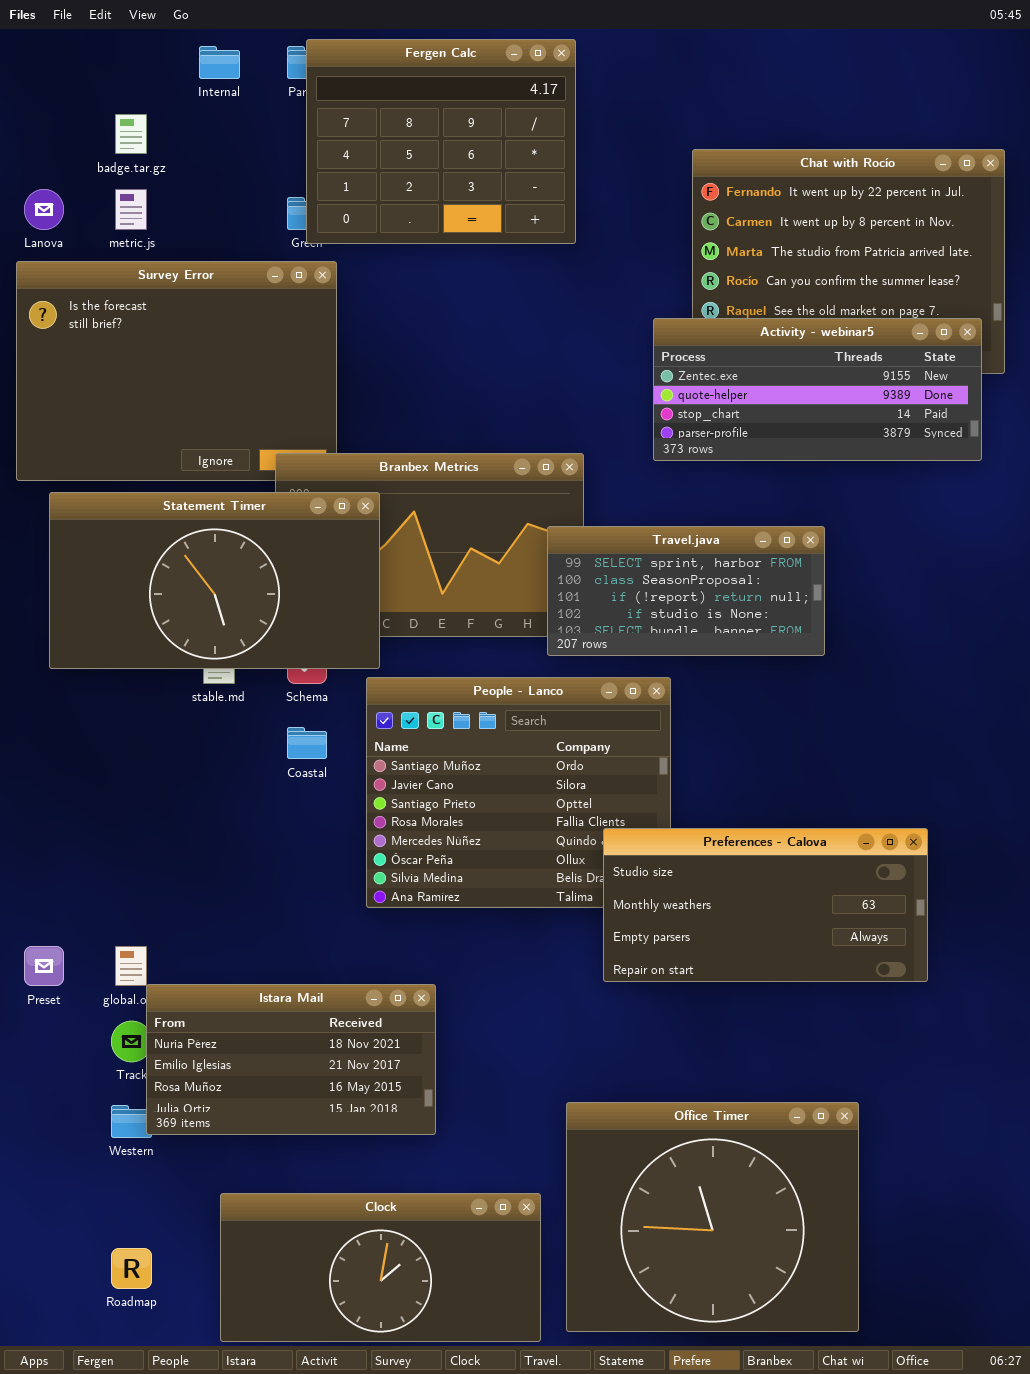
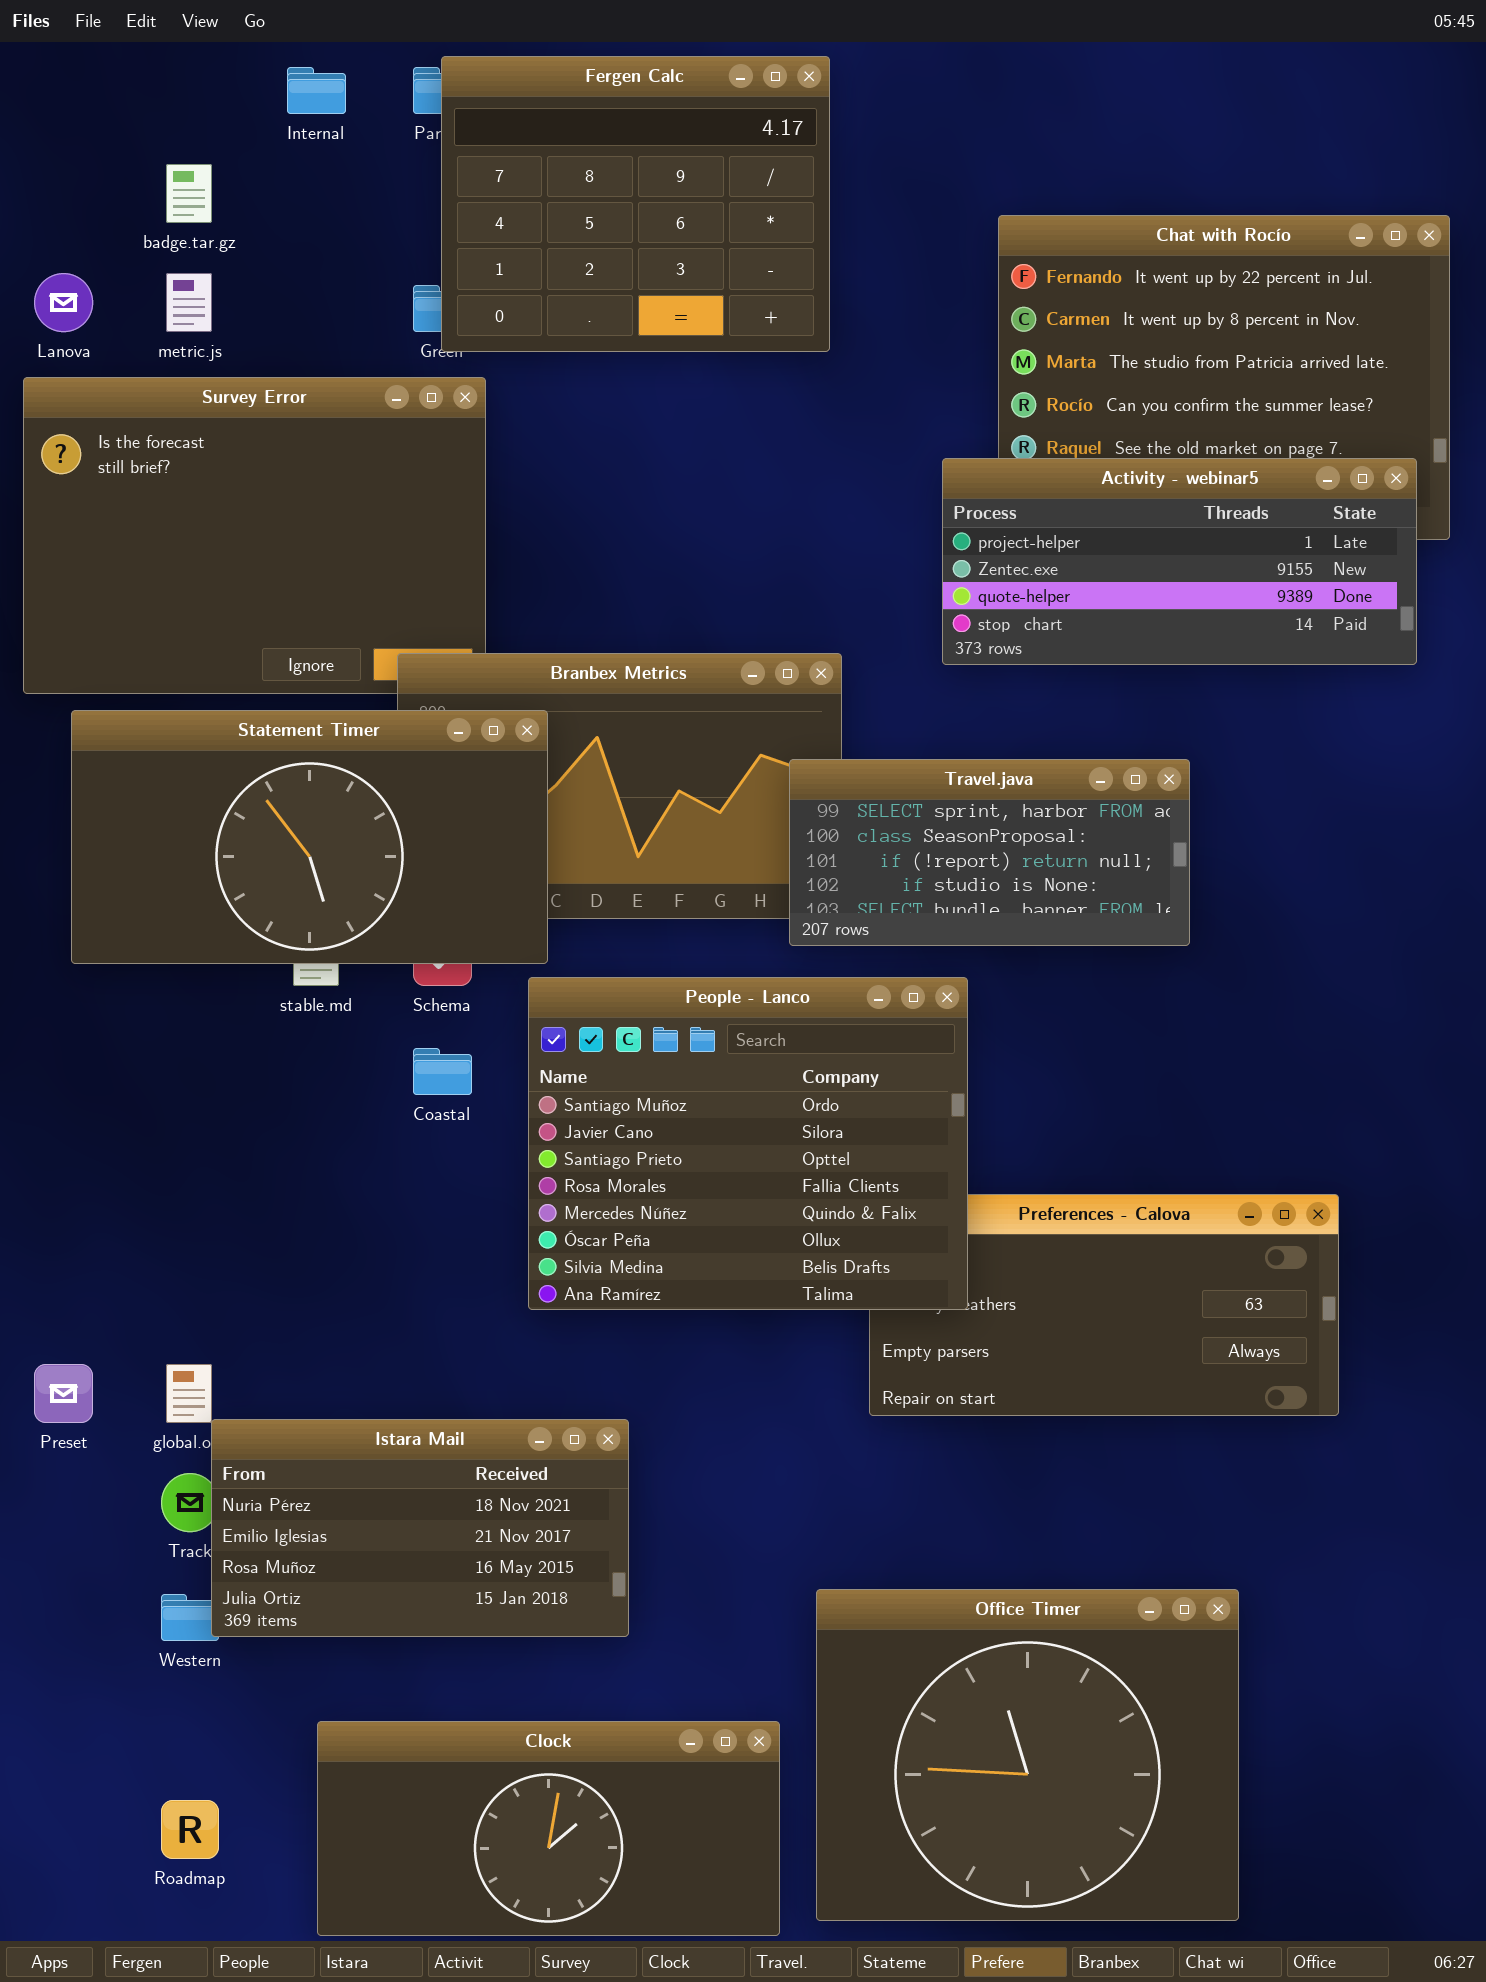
Activity - webinar5: [653,318,982,461] -> [942,458,1417,665], scrolled up 1 row
People - Lanco: [366,677,671,908] -> [528,977,968,1310], raised

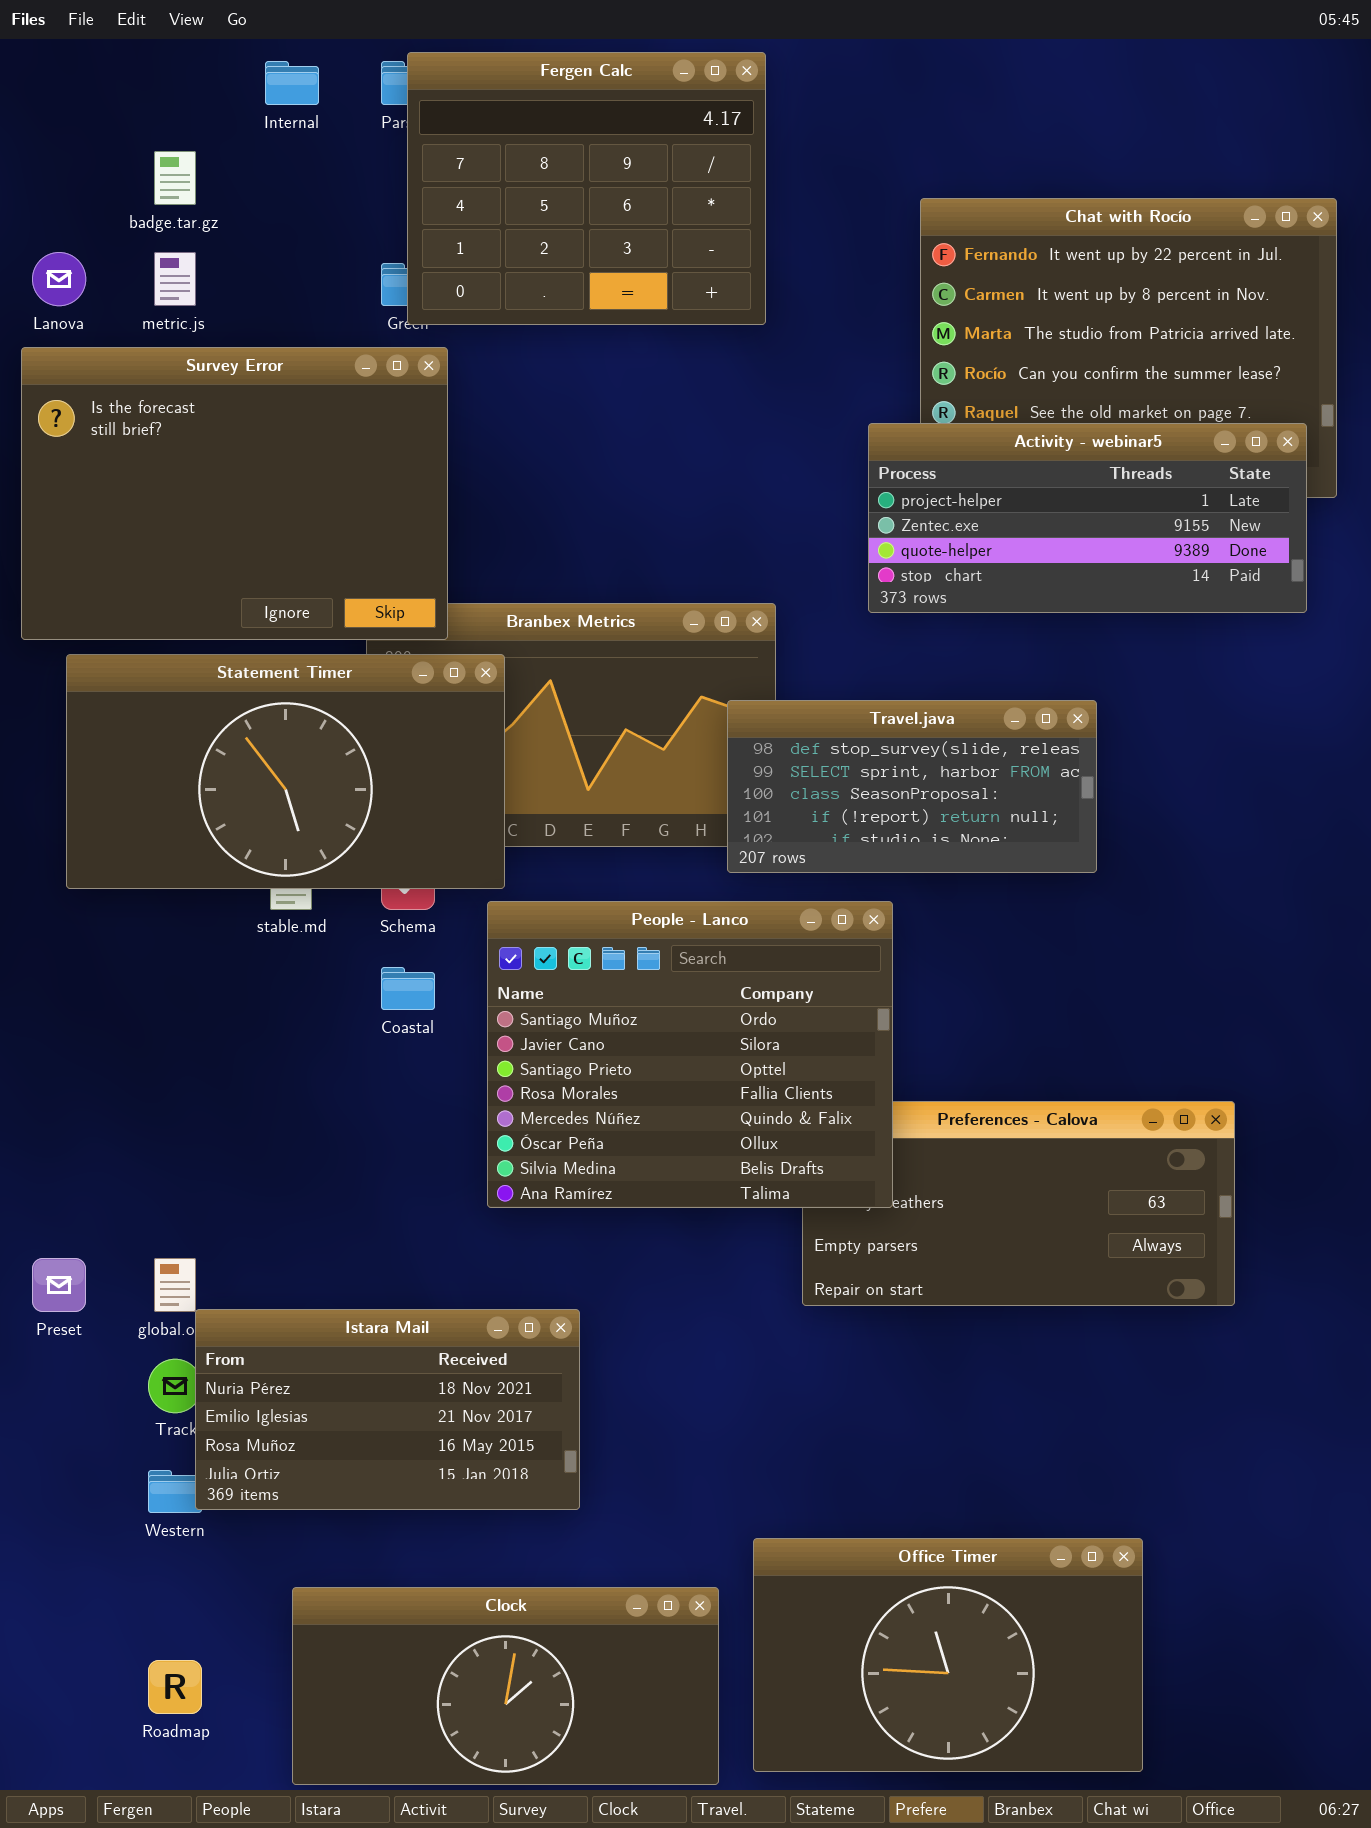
Survey Error: [23,377,486,694] -> [21,347,448,640], raised
Travel.java: [789,759,1190,946] -> [727,700,1097,873], scrolled up 1 row
Office Timer: [816,1589,1239,1921] -> [753,1538,1143,1772], resized

